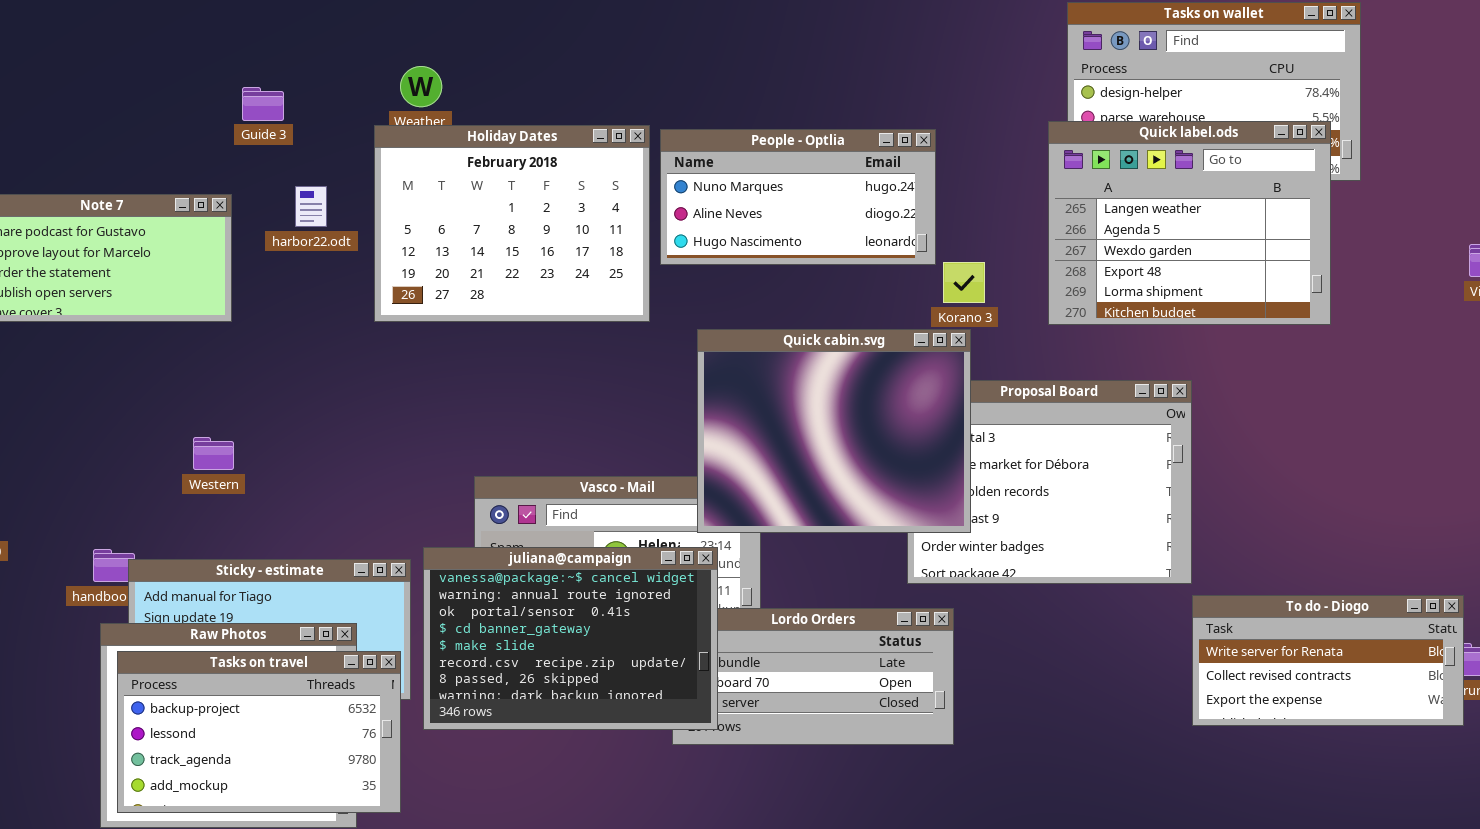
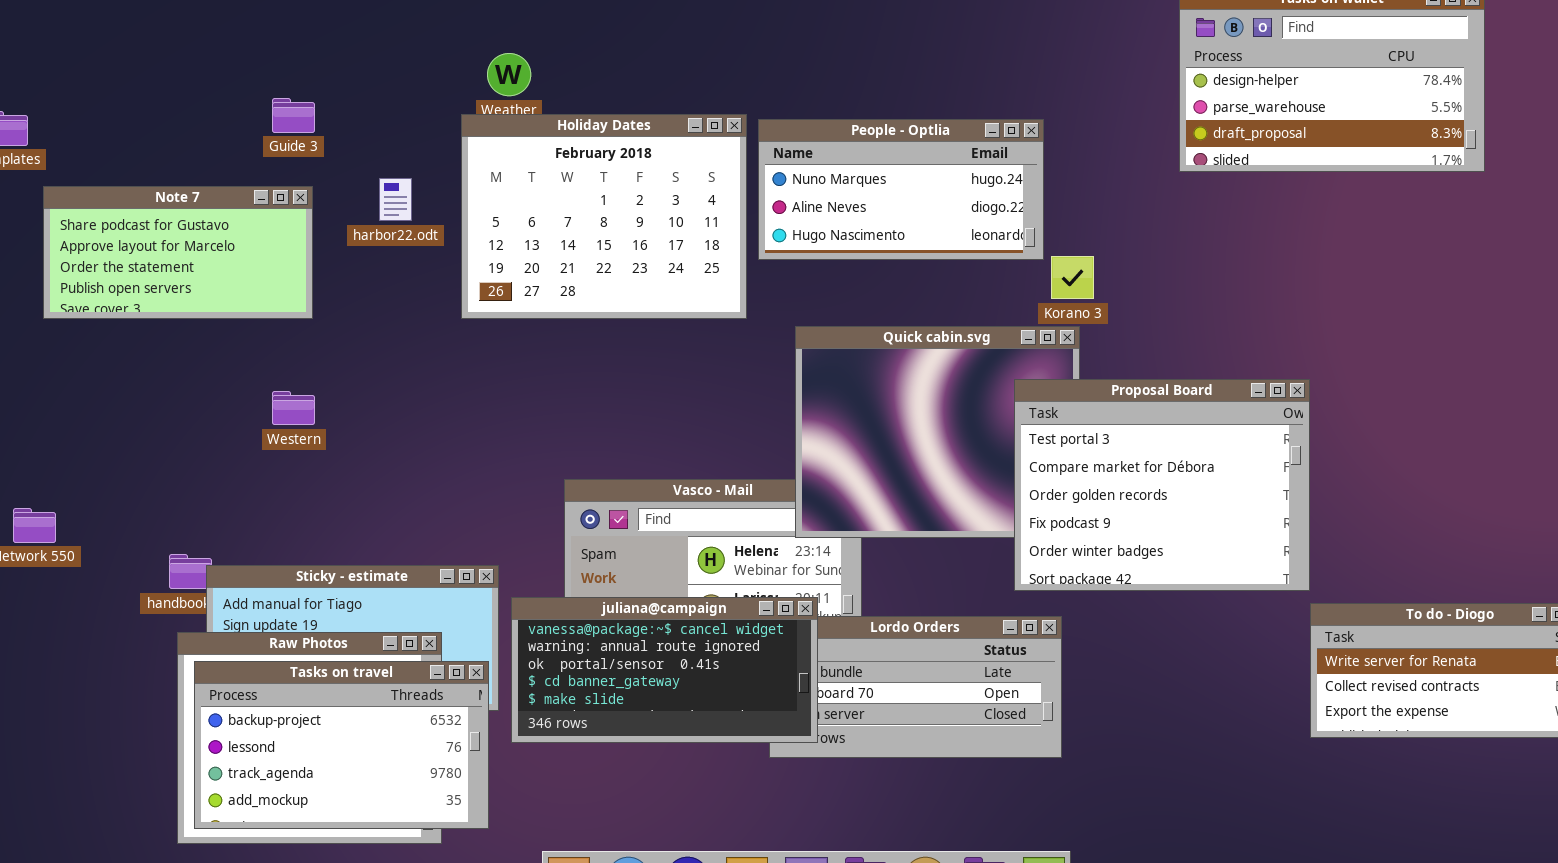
Guide 3: [242,87,284,121] -> [272,98,315,133], moved
Quick label.ods: [1048,121,1331,325] -> none, closed
Proposal Board: [907,380,1192,584] -> [1014,379,1310,591], raised
Western: [193,437,234,470] -> [272,391,315,425], moved
juliana@campaign: [423,547,718,730] -> [511,597,818,743], resized

